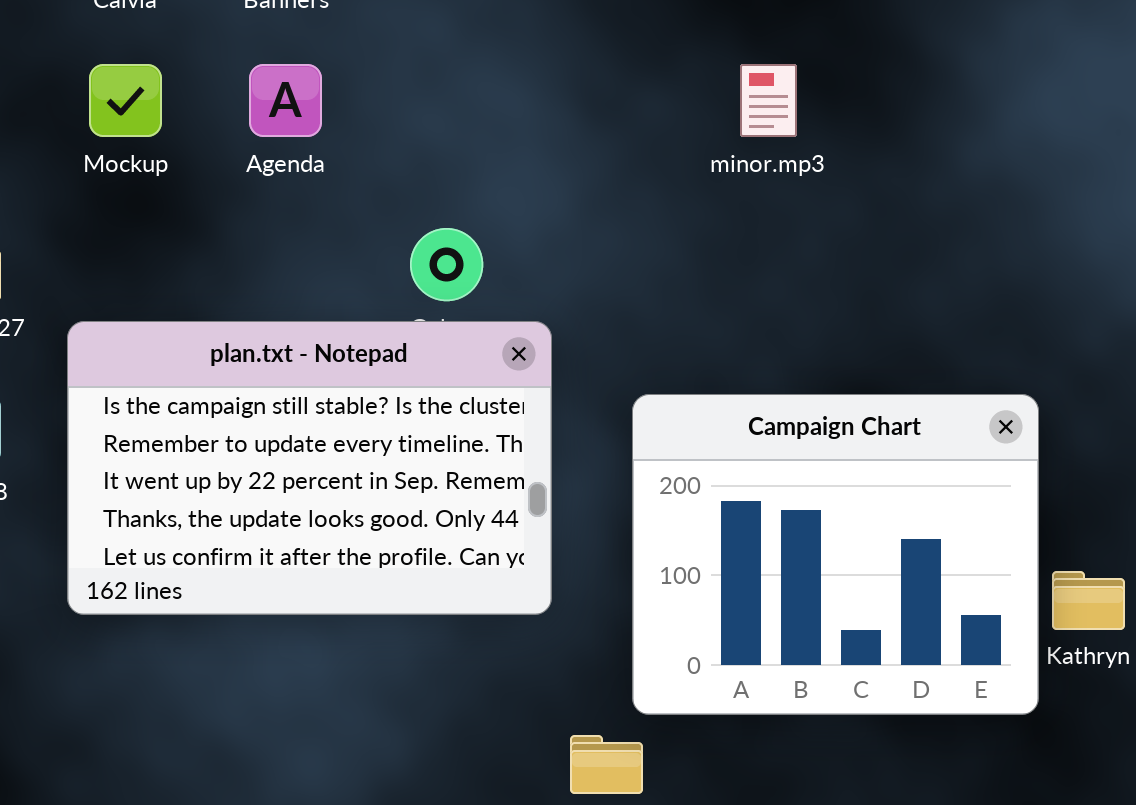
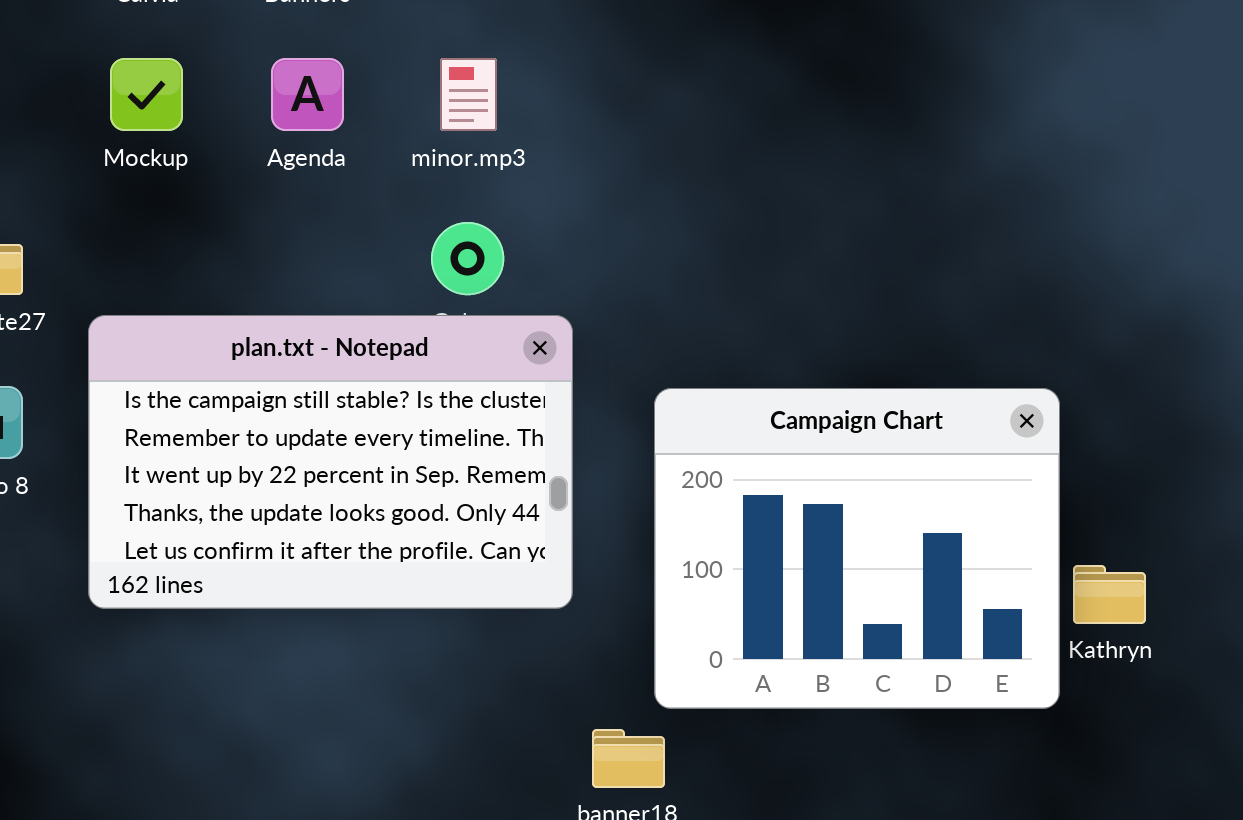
minor.mp3: [740,64,797,137] -> [440,58,497,131], moved

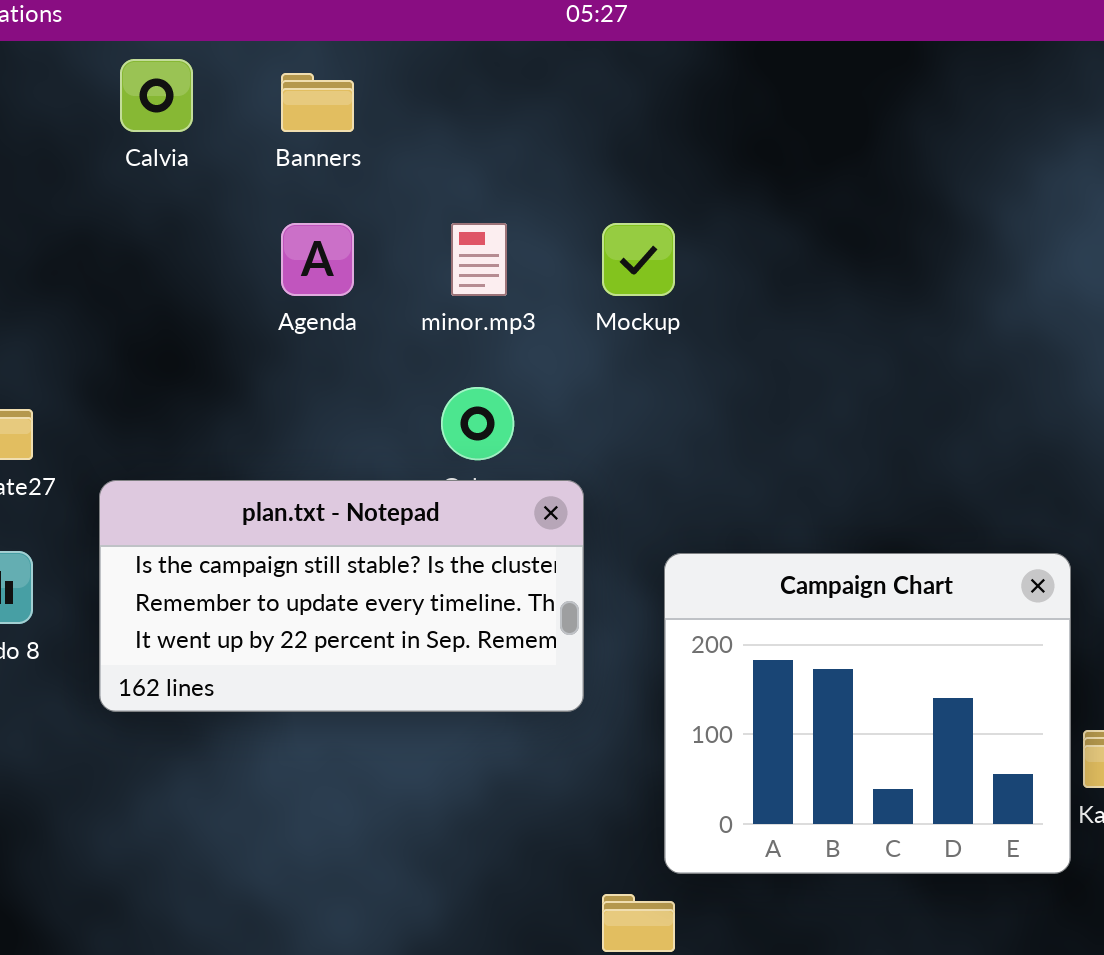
Mockup: [110,58,183,131] -> [602,223,675,296], moved
plan.txt - Notepad: [88,315,573,609] -> [99,480,584,712], resized

